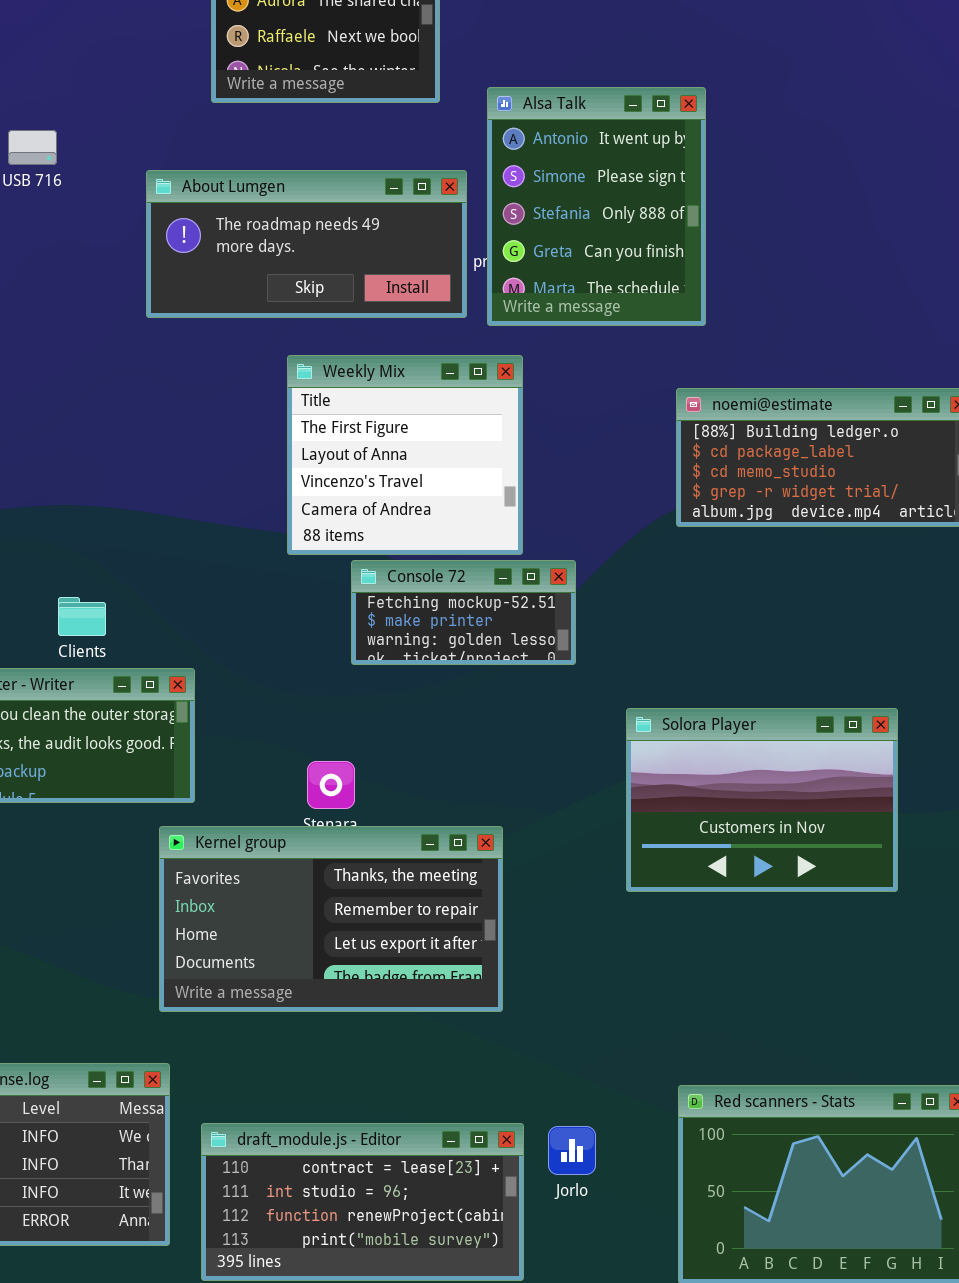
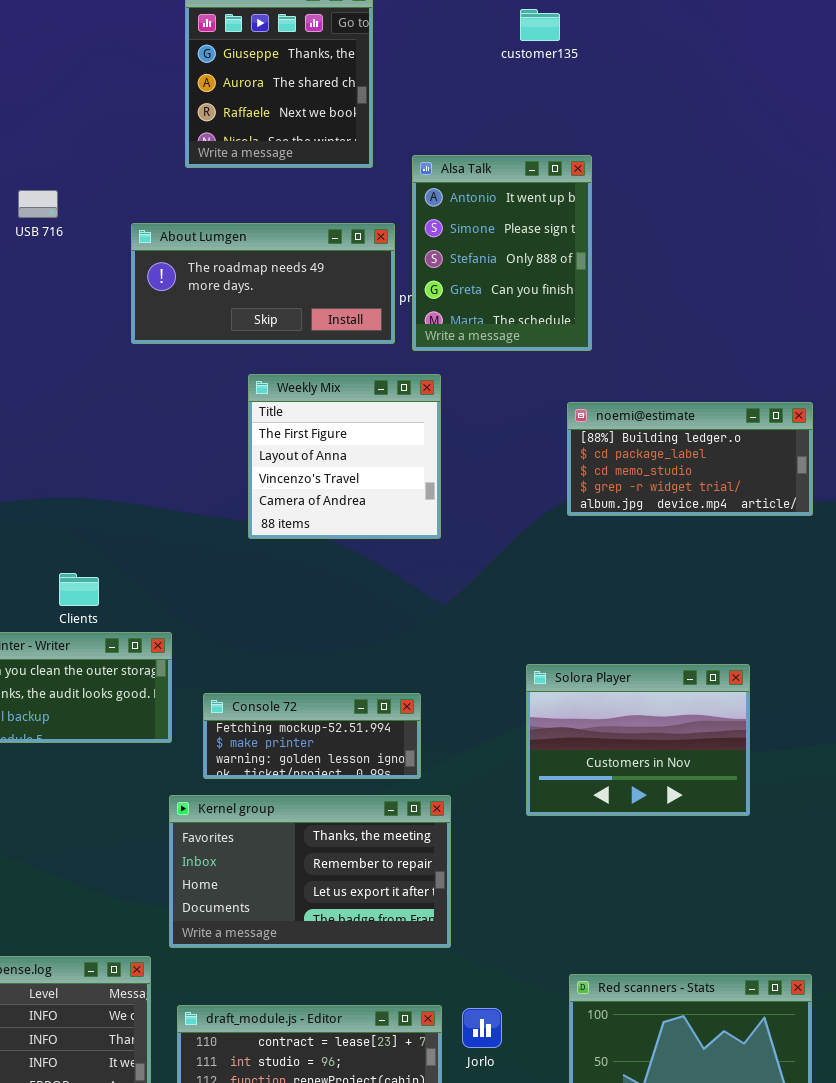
Console 72: [351,560,576,665] -> [203,693,421,779], moved, resized
Kernel group: [159,826,503,1012] -> [169,795,451,948], moved

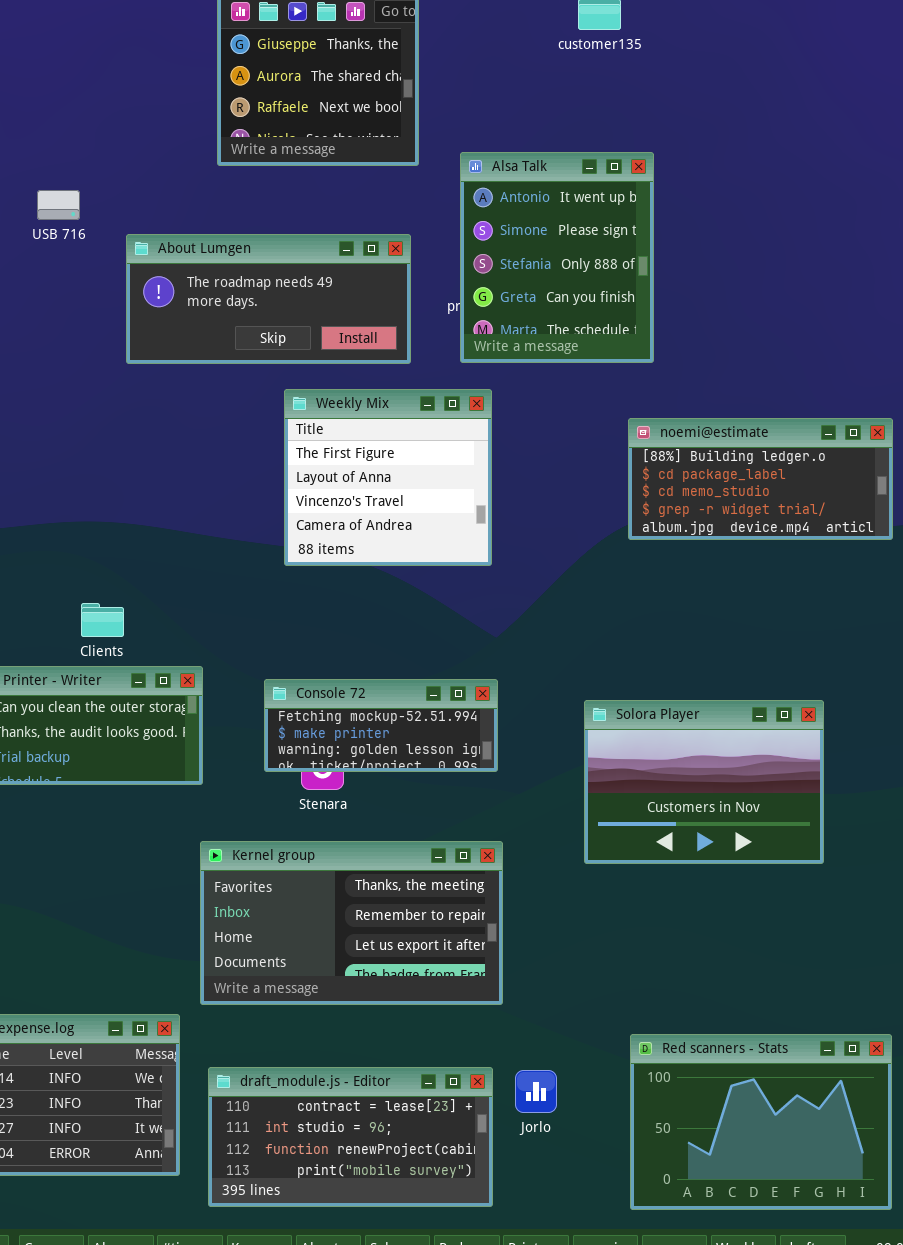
About Lumgen: [131,223,395,344] -> [126,234,411,364], moved
Console 72: [203,693,421,779] -> [264,679,498,772], moved

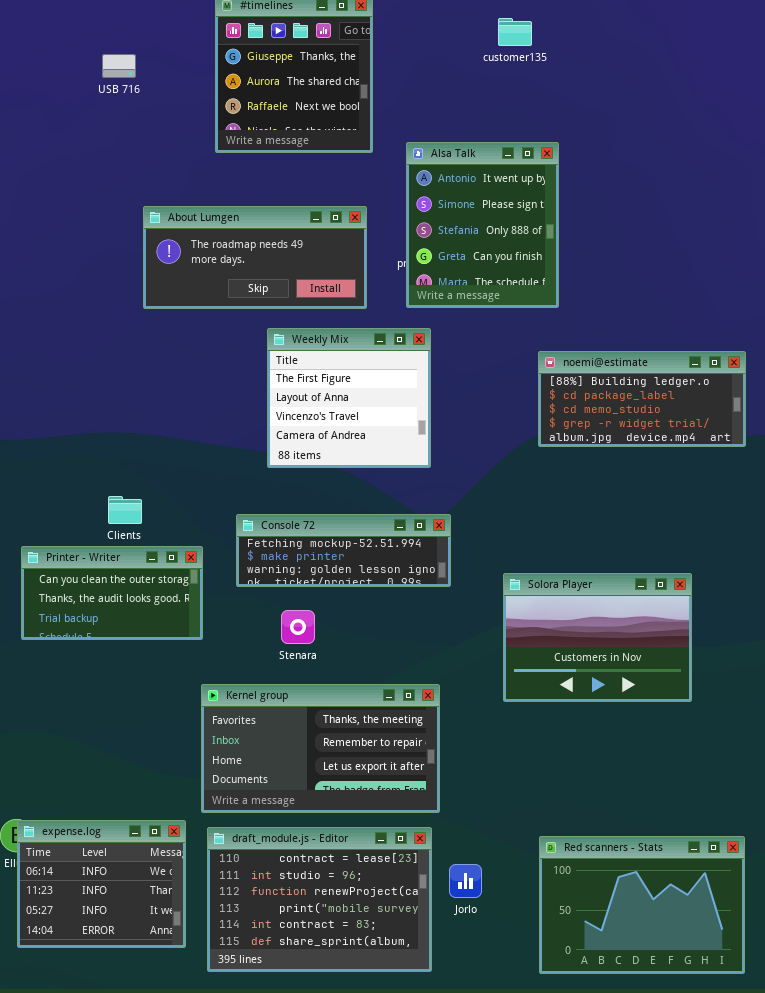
USB 716: [37,190,80,220] -> [102,54,136,78], moved
Console 72: [264,679,498,772] -> [236,514,451,587], moved, resized
draft_module.js - Editor: [208,1067,493,1207] -> [207,827,432,972], resized

